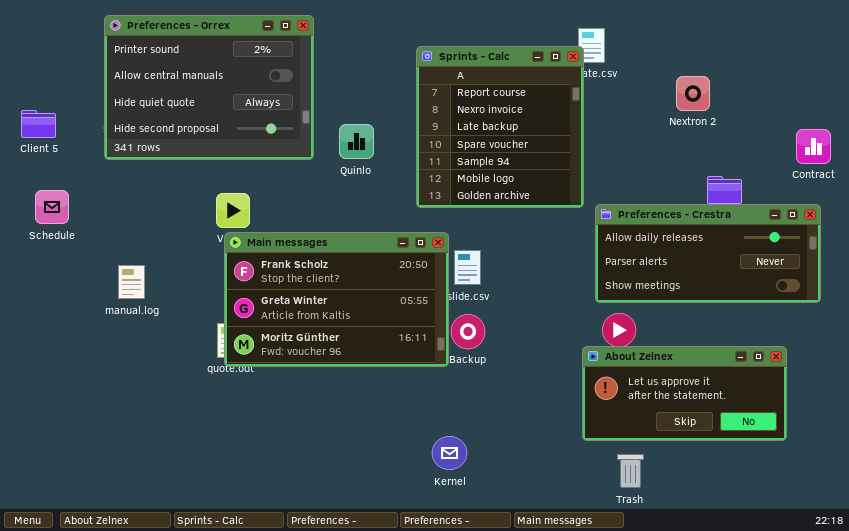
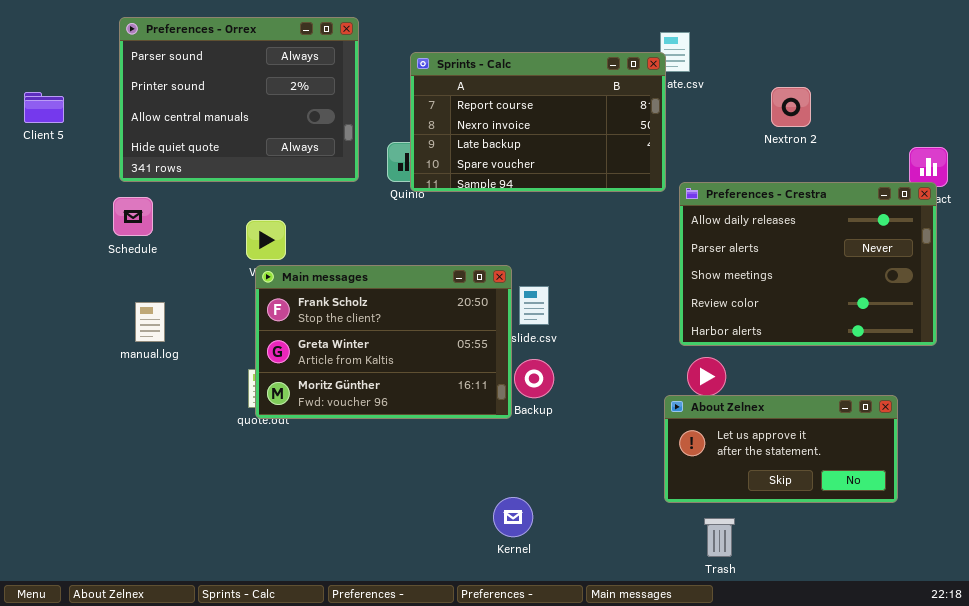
Preferences - Orrex: [104,15,314,160] -> [119,17,359,182], scrolled up 1 row
Sprints - Calc: [416,46,584,208] -> [410,52,666,192], resized
Client 5: [21,110,56,138] -> [24,92,64,123], moved
Schedule: [35,190,69,224] -> [113,197,153,236], moved
Preferences - Crestra: [595,204,821,303] -> [679,182,937,346], resized

